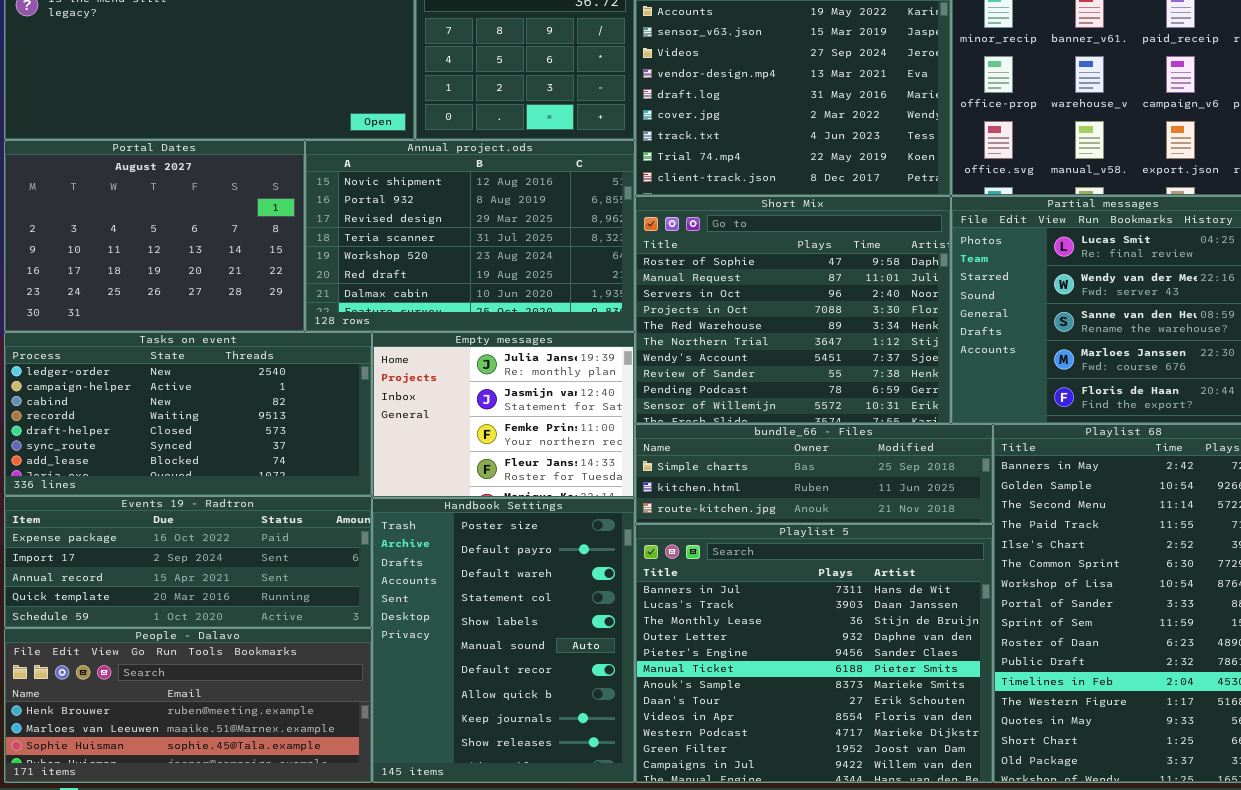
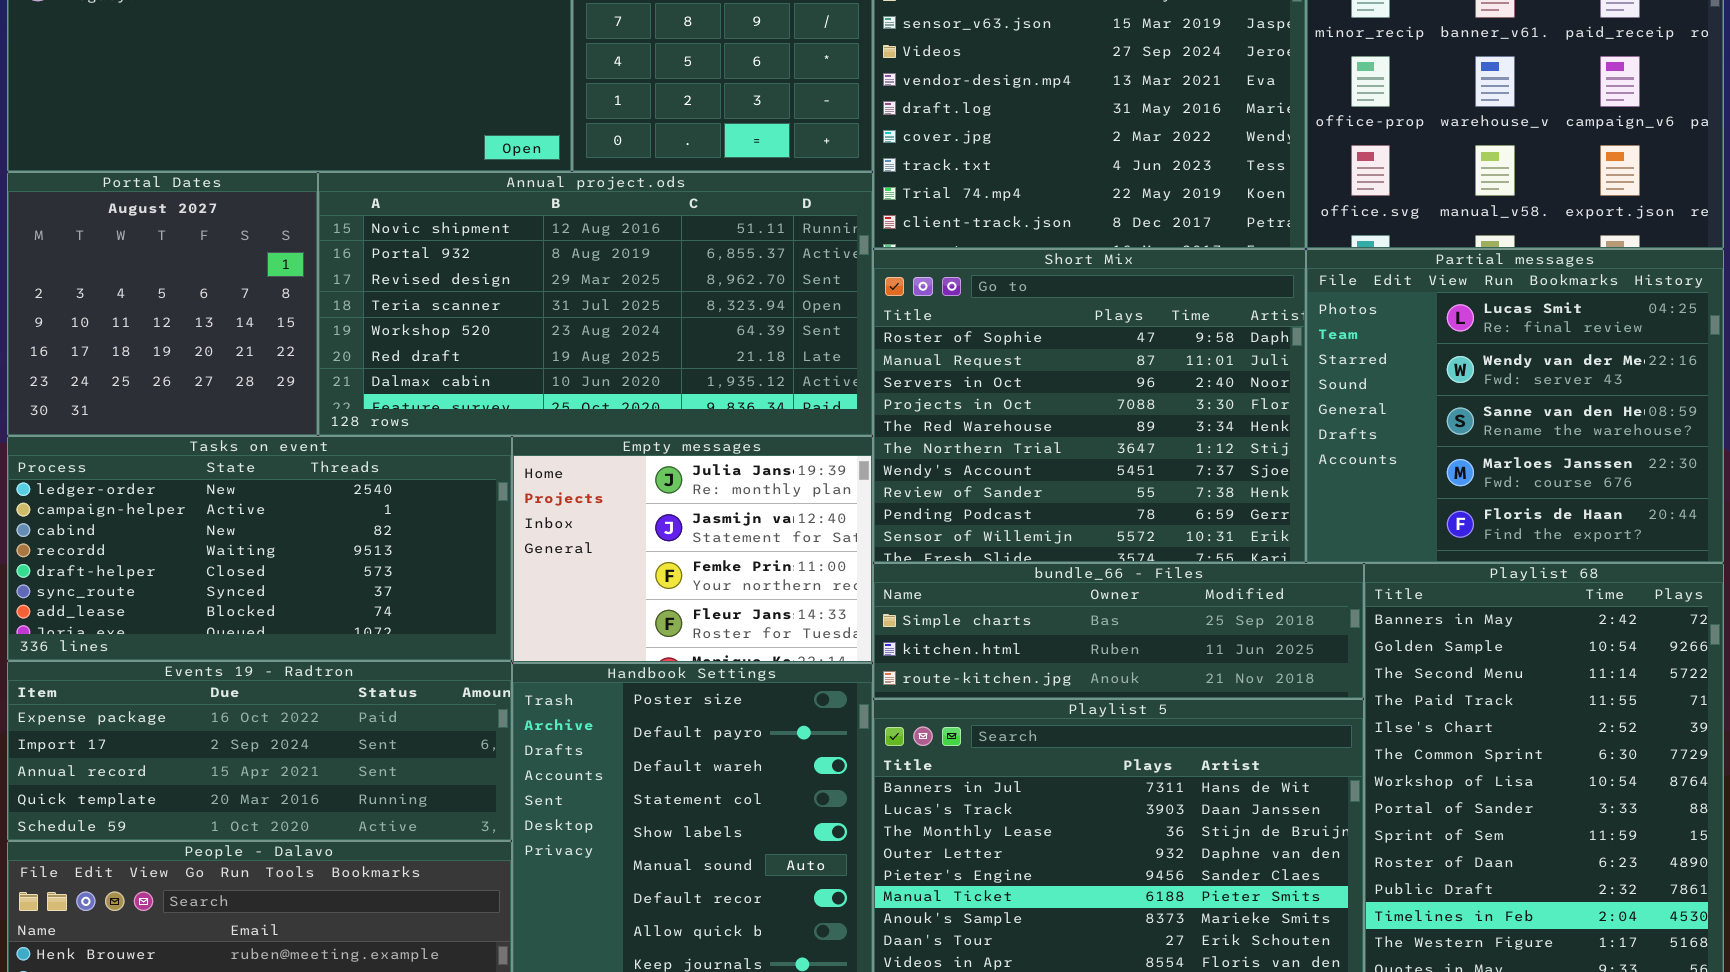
Portal Dates: [4,140,305,332] -> [7,172,318,436], resized
Annual project.ods: [305,140,635,332] -> [318,172,873,436], resized

